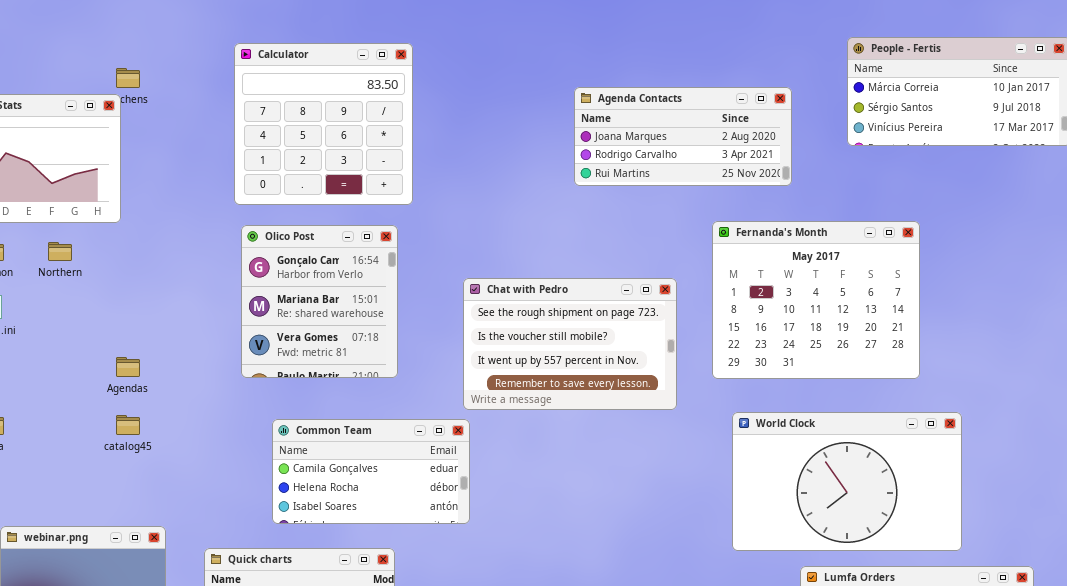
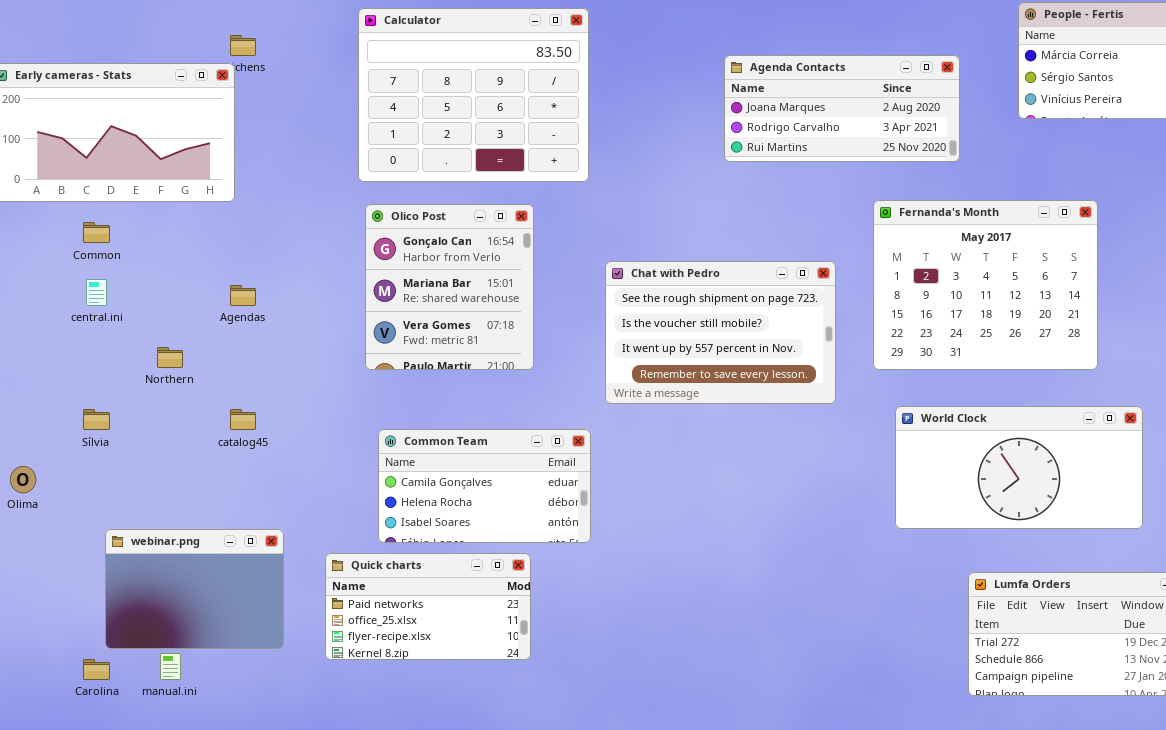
Calculator: [234,43,413,205] -> [358,8,589,182], resized
Northern: [48,242,72,261] -> [157,347,183,368], moved
Agendas: [116,357,140,377] -> [230,285,256,306], moved
World Clock: [732,412,962,551] -> [895,406,1143,529], resized
Common Team: [272,419,470,524] -> [378,429,591,543], moved

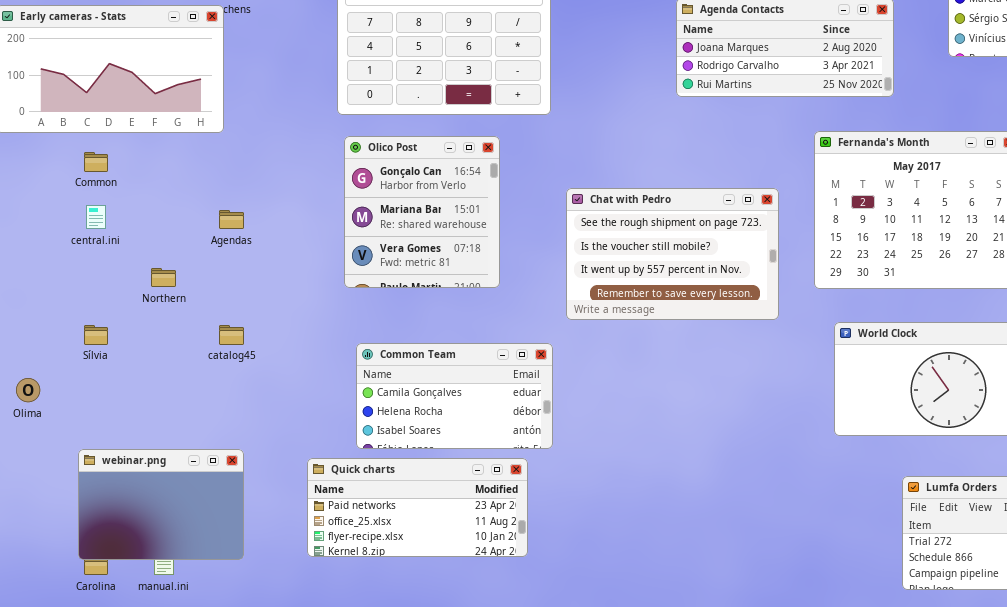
webinar.png: [105,529,284,649] -> [78,449,244,560], moved
Quick charts: [325,553,531,660] -> [307,458,528,557], resized

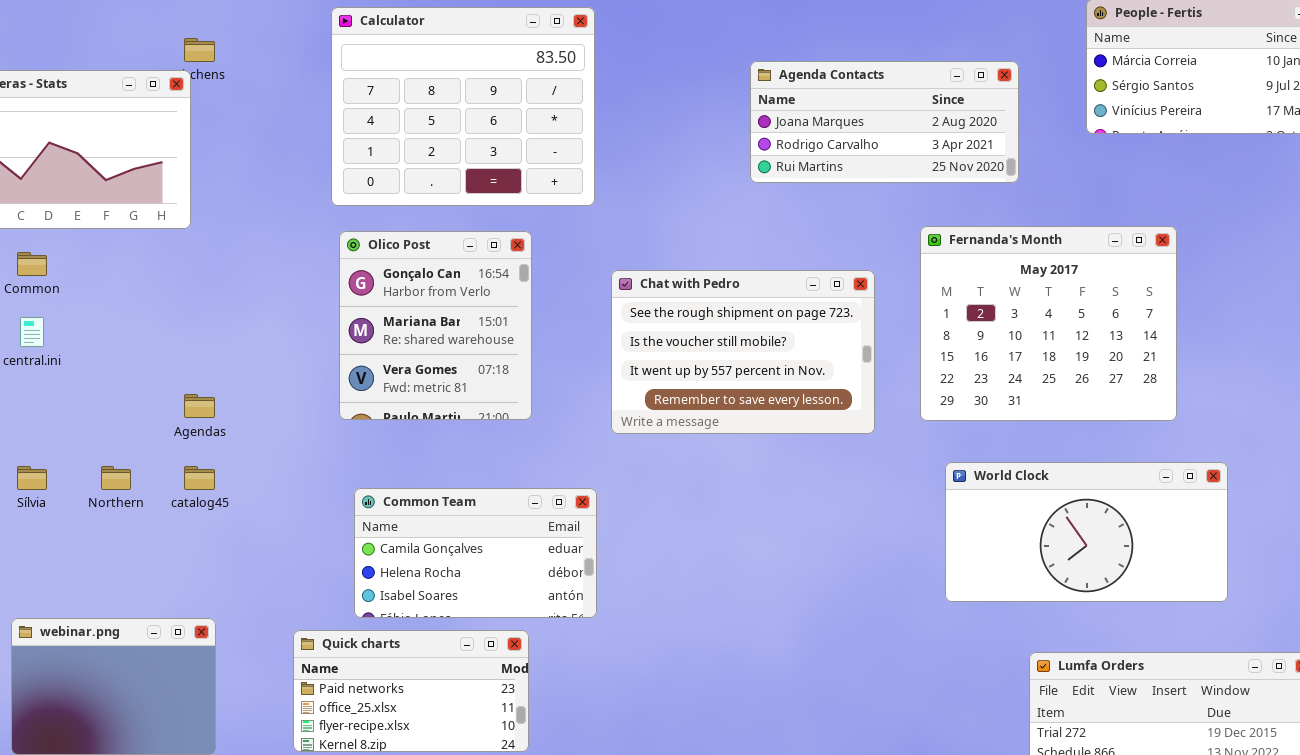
Chat with Pedro: [566,188,779,320] -> [611,270,875,434], moved
Agendas: [219,210,244,229] -> [184,394,215,418], moved
Northern: [151,268,176,287] -> [101,466,131,490], moved
Quick charts: [307,458,528,557] -> [293,630,529,752], resized

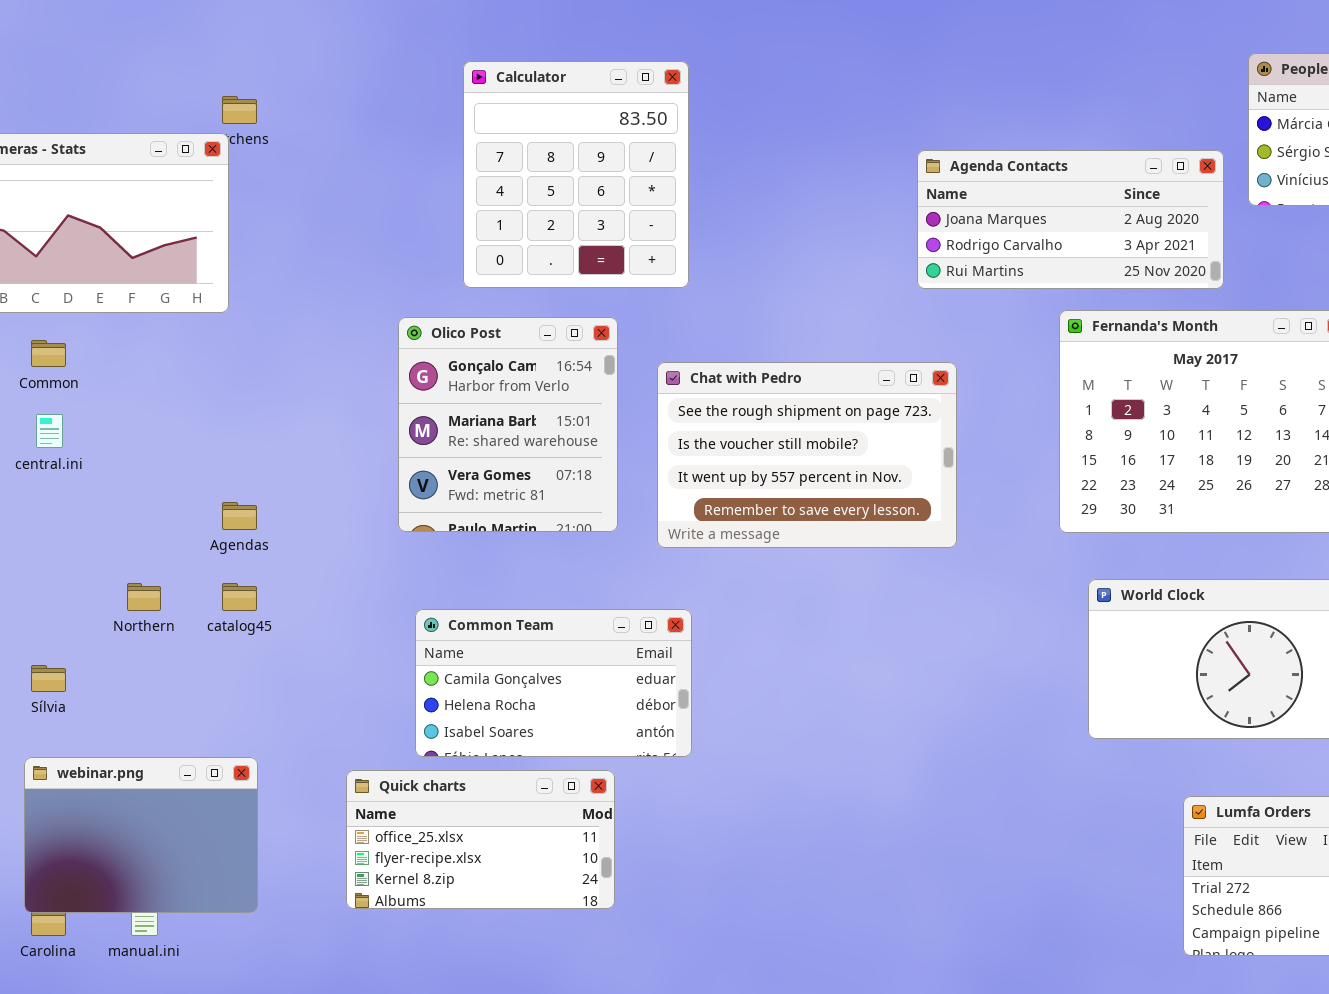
Calculator: [331,7,595,206] -> [463,61,689,288], resized
Agenda Contacts: [750,61,1019,183] -> [917,150,1224,289], moved
Chat with Pedro: [611,270,875,434] -> [657,362,957,548], moved
Sílvia: [17,466,47,490] -> [31,665,66,692], moved
Quick charts: [293,630,529,752] -> [346,770,615,909], scrolled down 1 row

